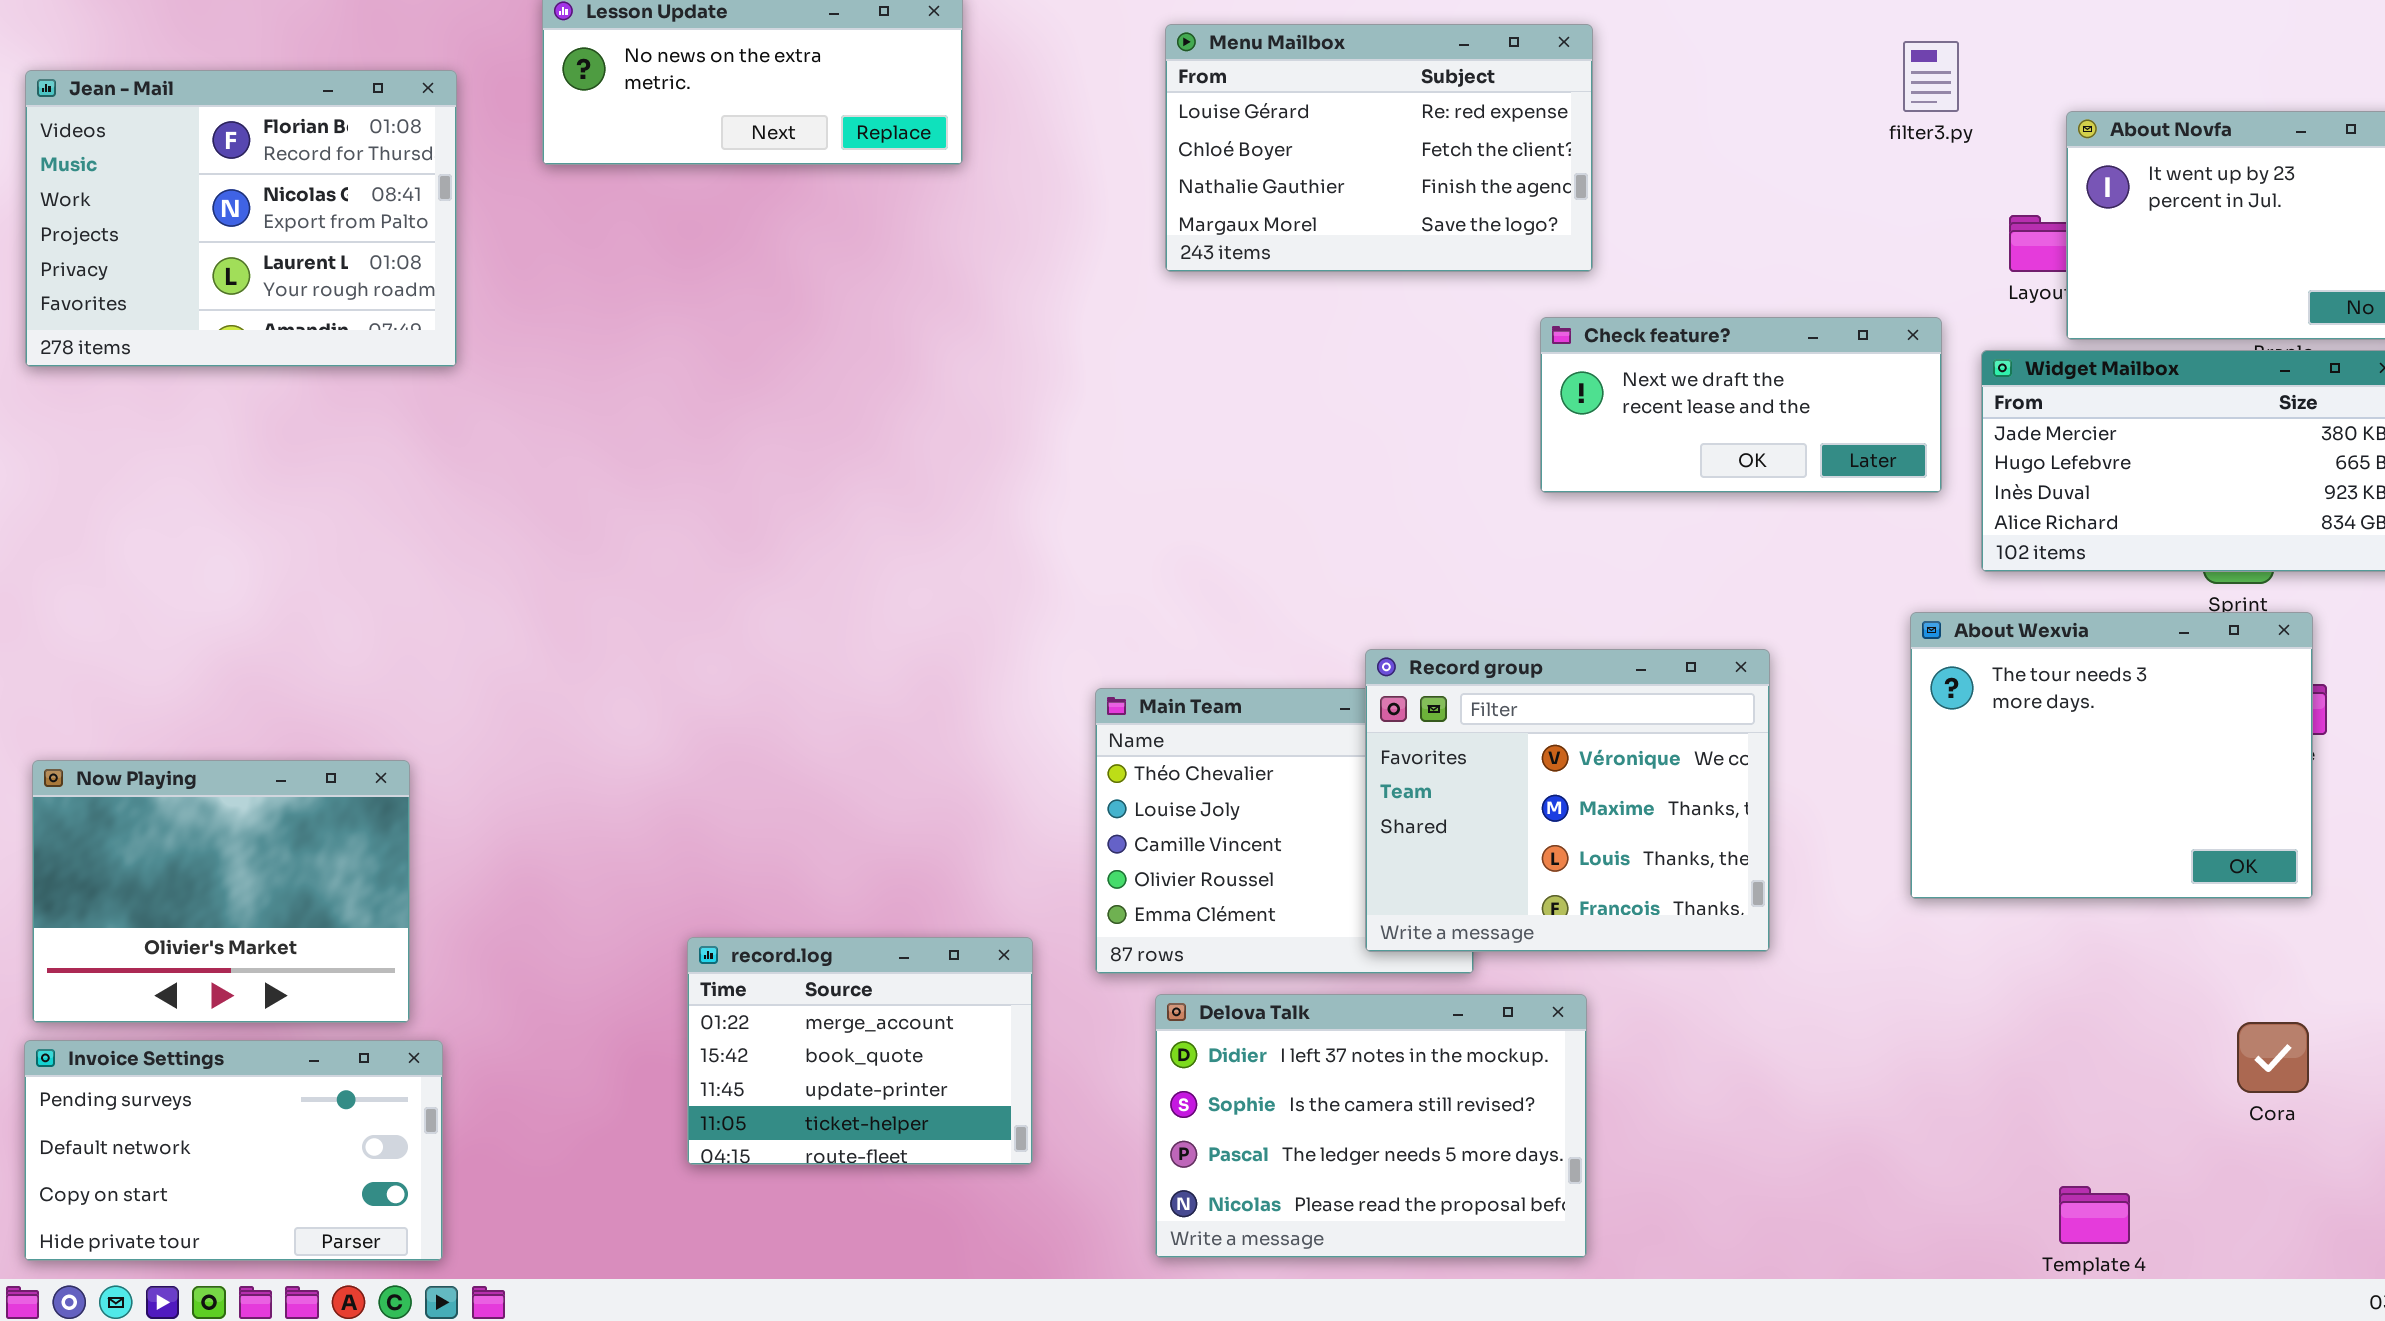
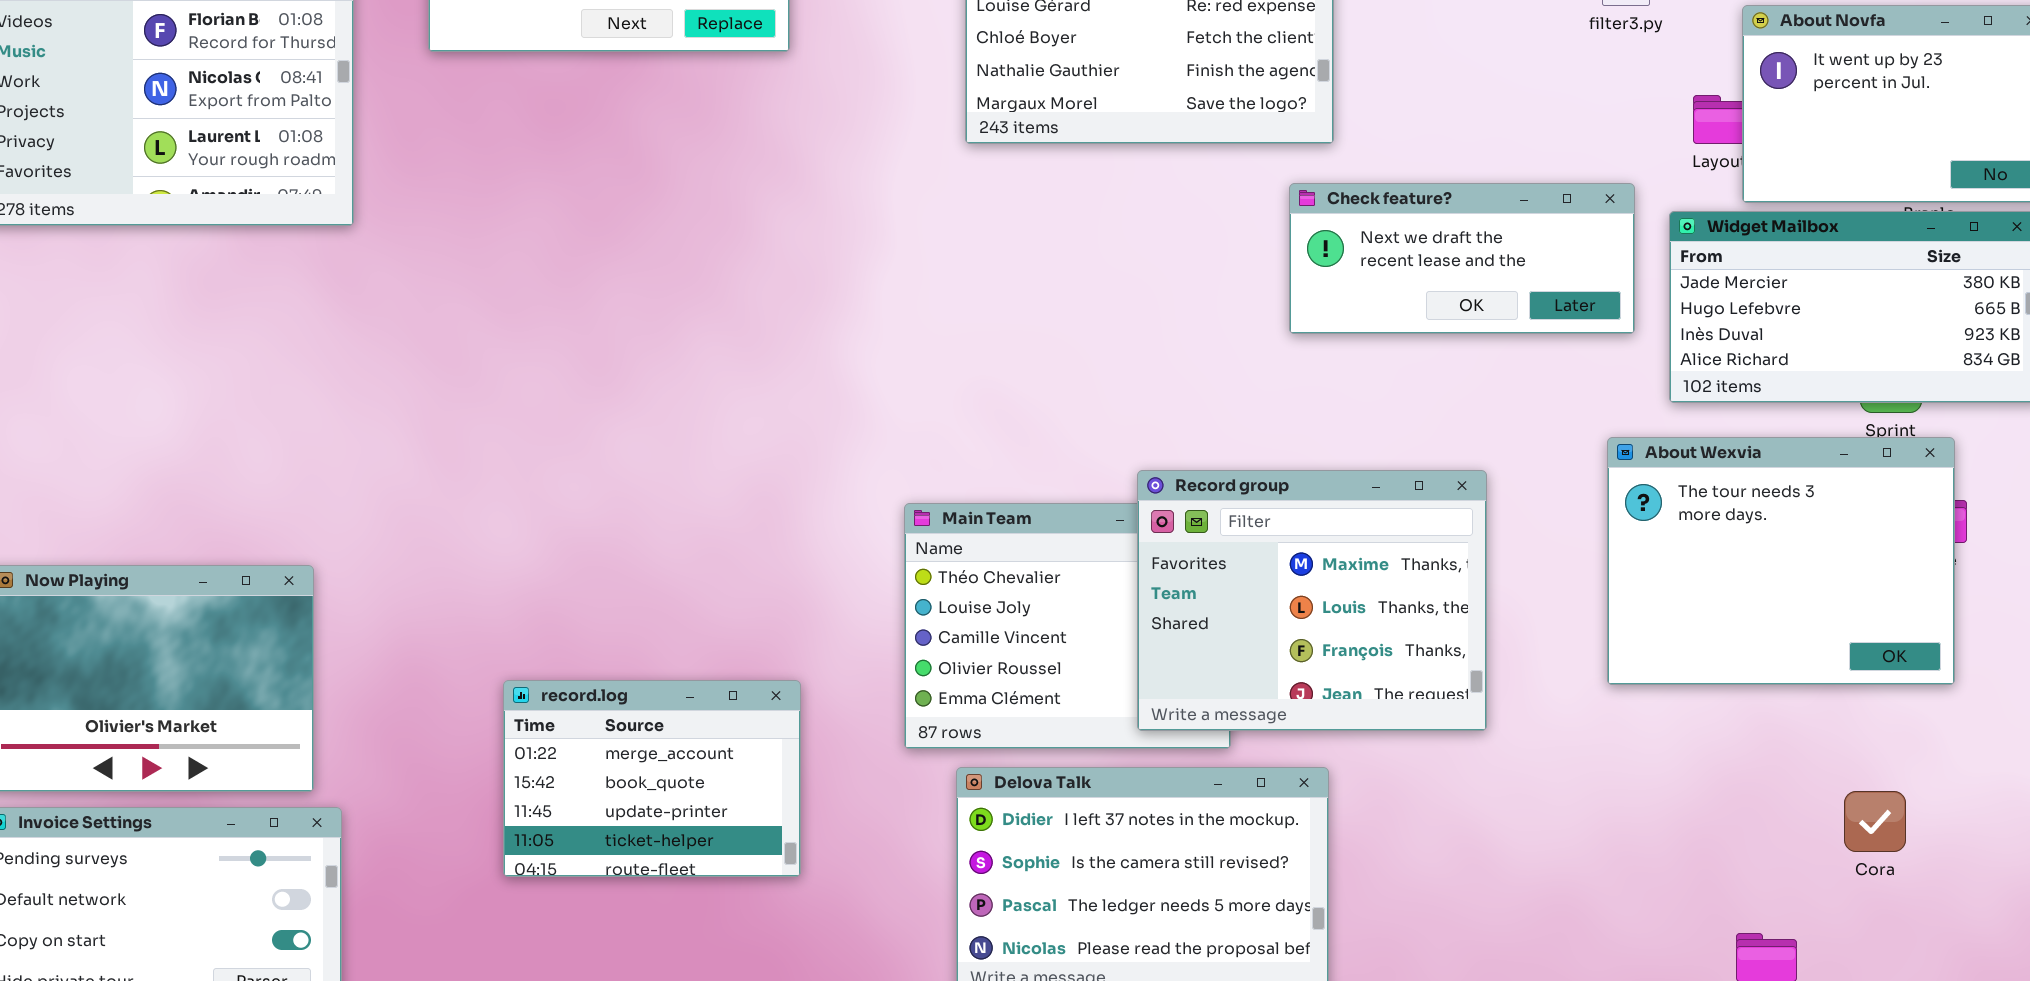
Record group: [1365,649,1770,952] -> [1137,470,1487,731], scrolled down 1 row
record.log: [687,937,1033,1165] -> [503,680,801,877], moved
Cora: [2237,1022,2309,1093] -> [1844,791,1906,852], moved

